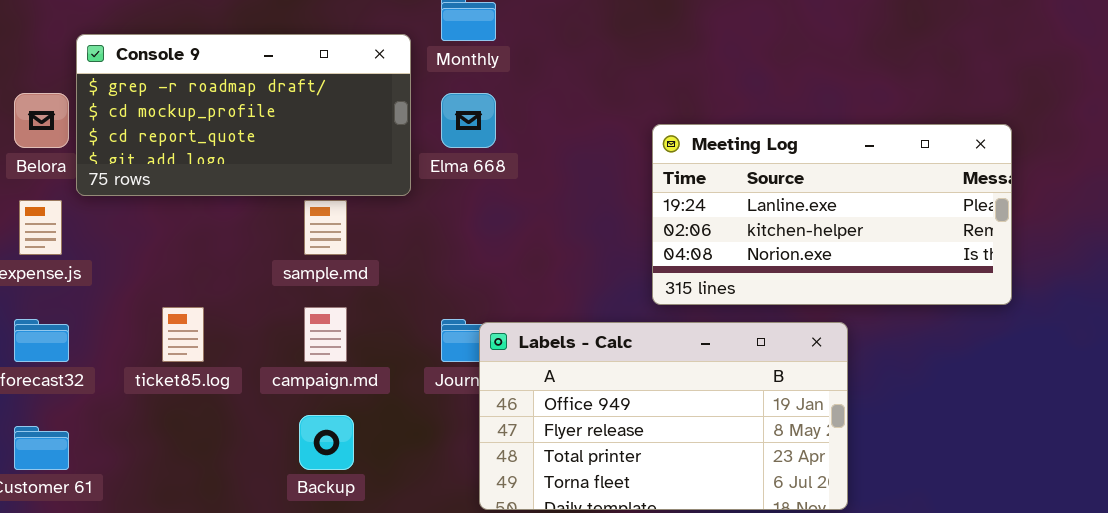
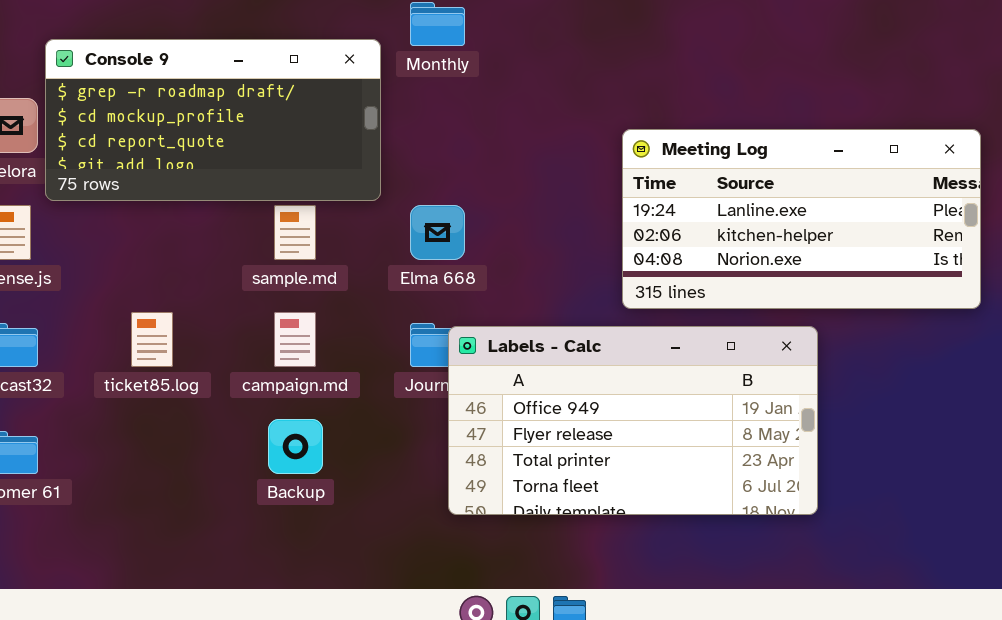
Elma 668: [441,93,496,148] -> [410,205,465,260], moved

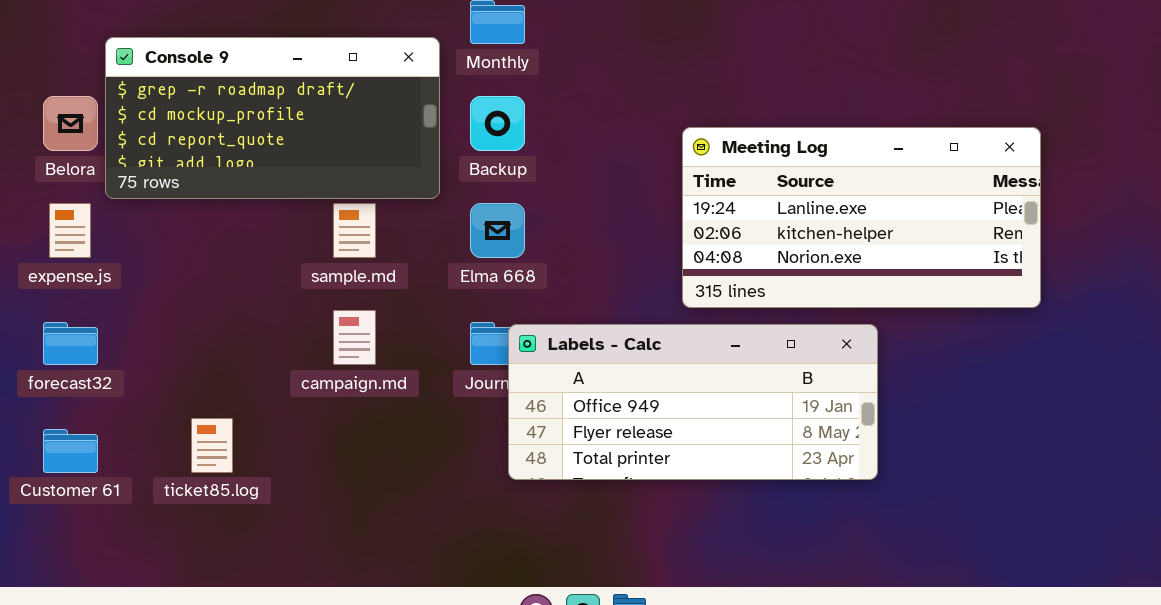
ticket85.log: [131,312,173,367] -> [191,418,233,473], moved
Labels - Calc: [448,326,818,515] -> [508,324,878,480], resized
Backup: [268,419,323,474] -> [470,96,525,151], moved

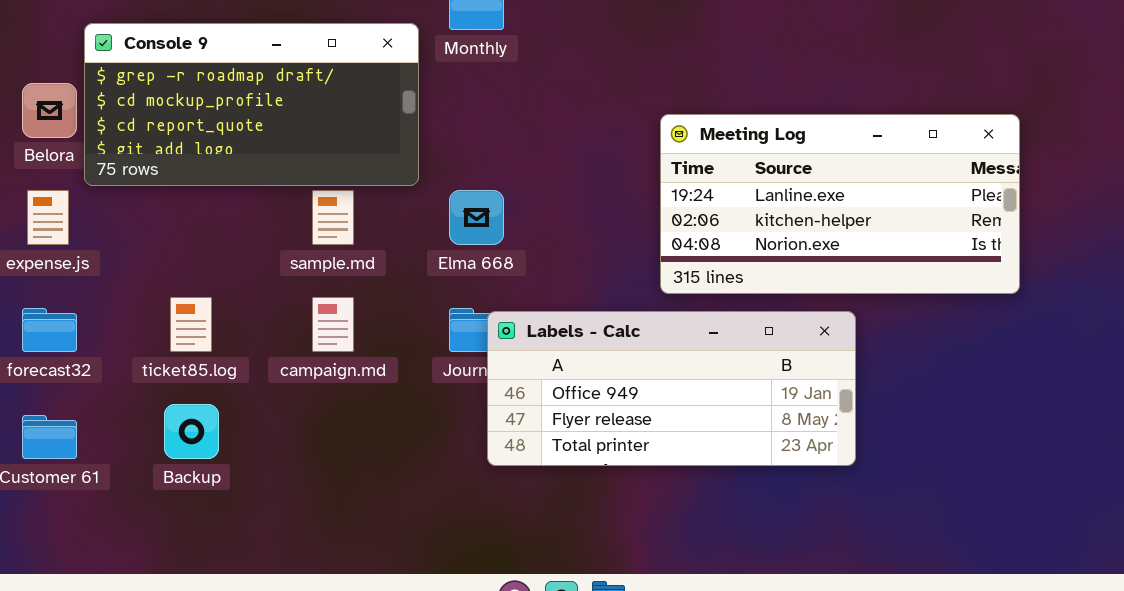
Backup: [470,96,525,151] -> [164,404,219,459], moved
ticket85.log: [191,418,233,473] -> [170,297,212,352], moved

